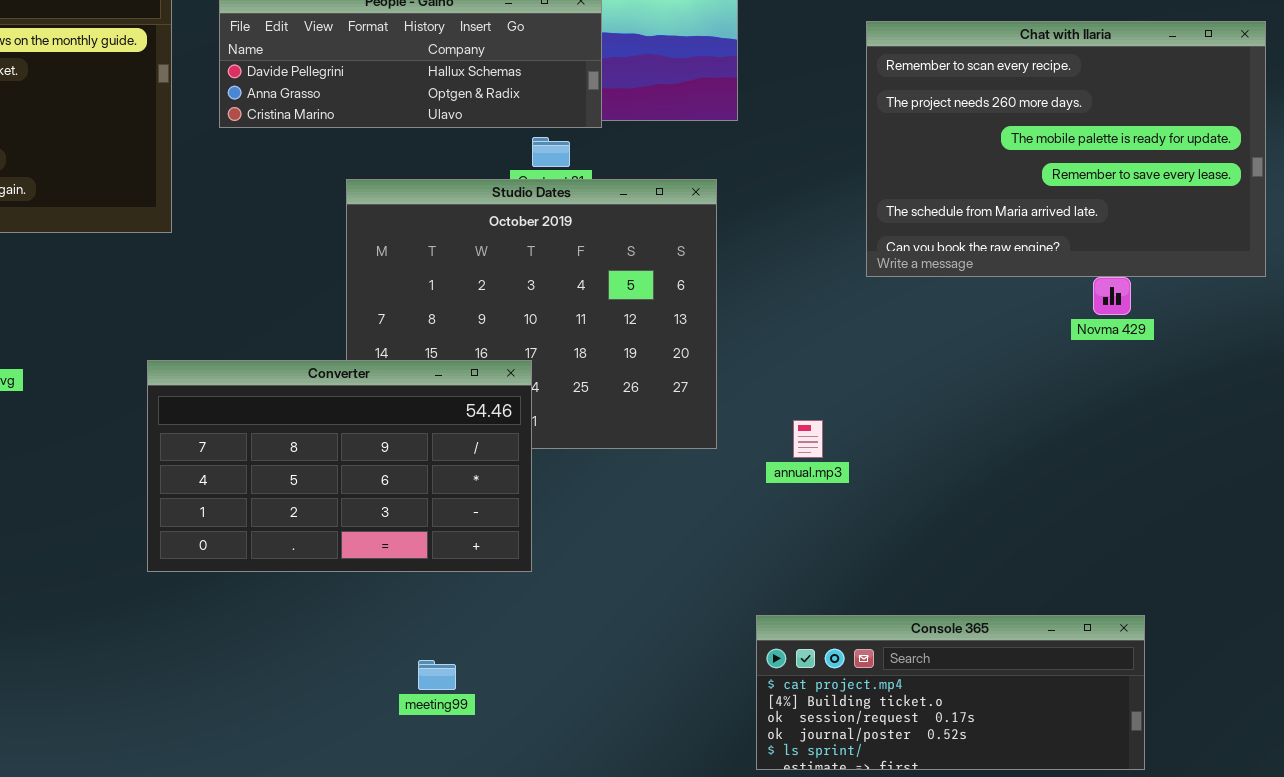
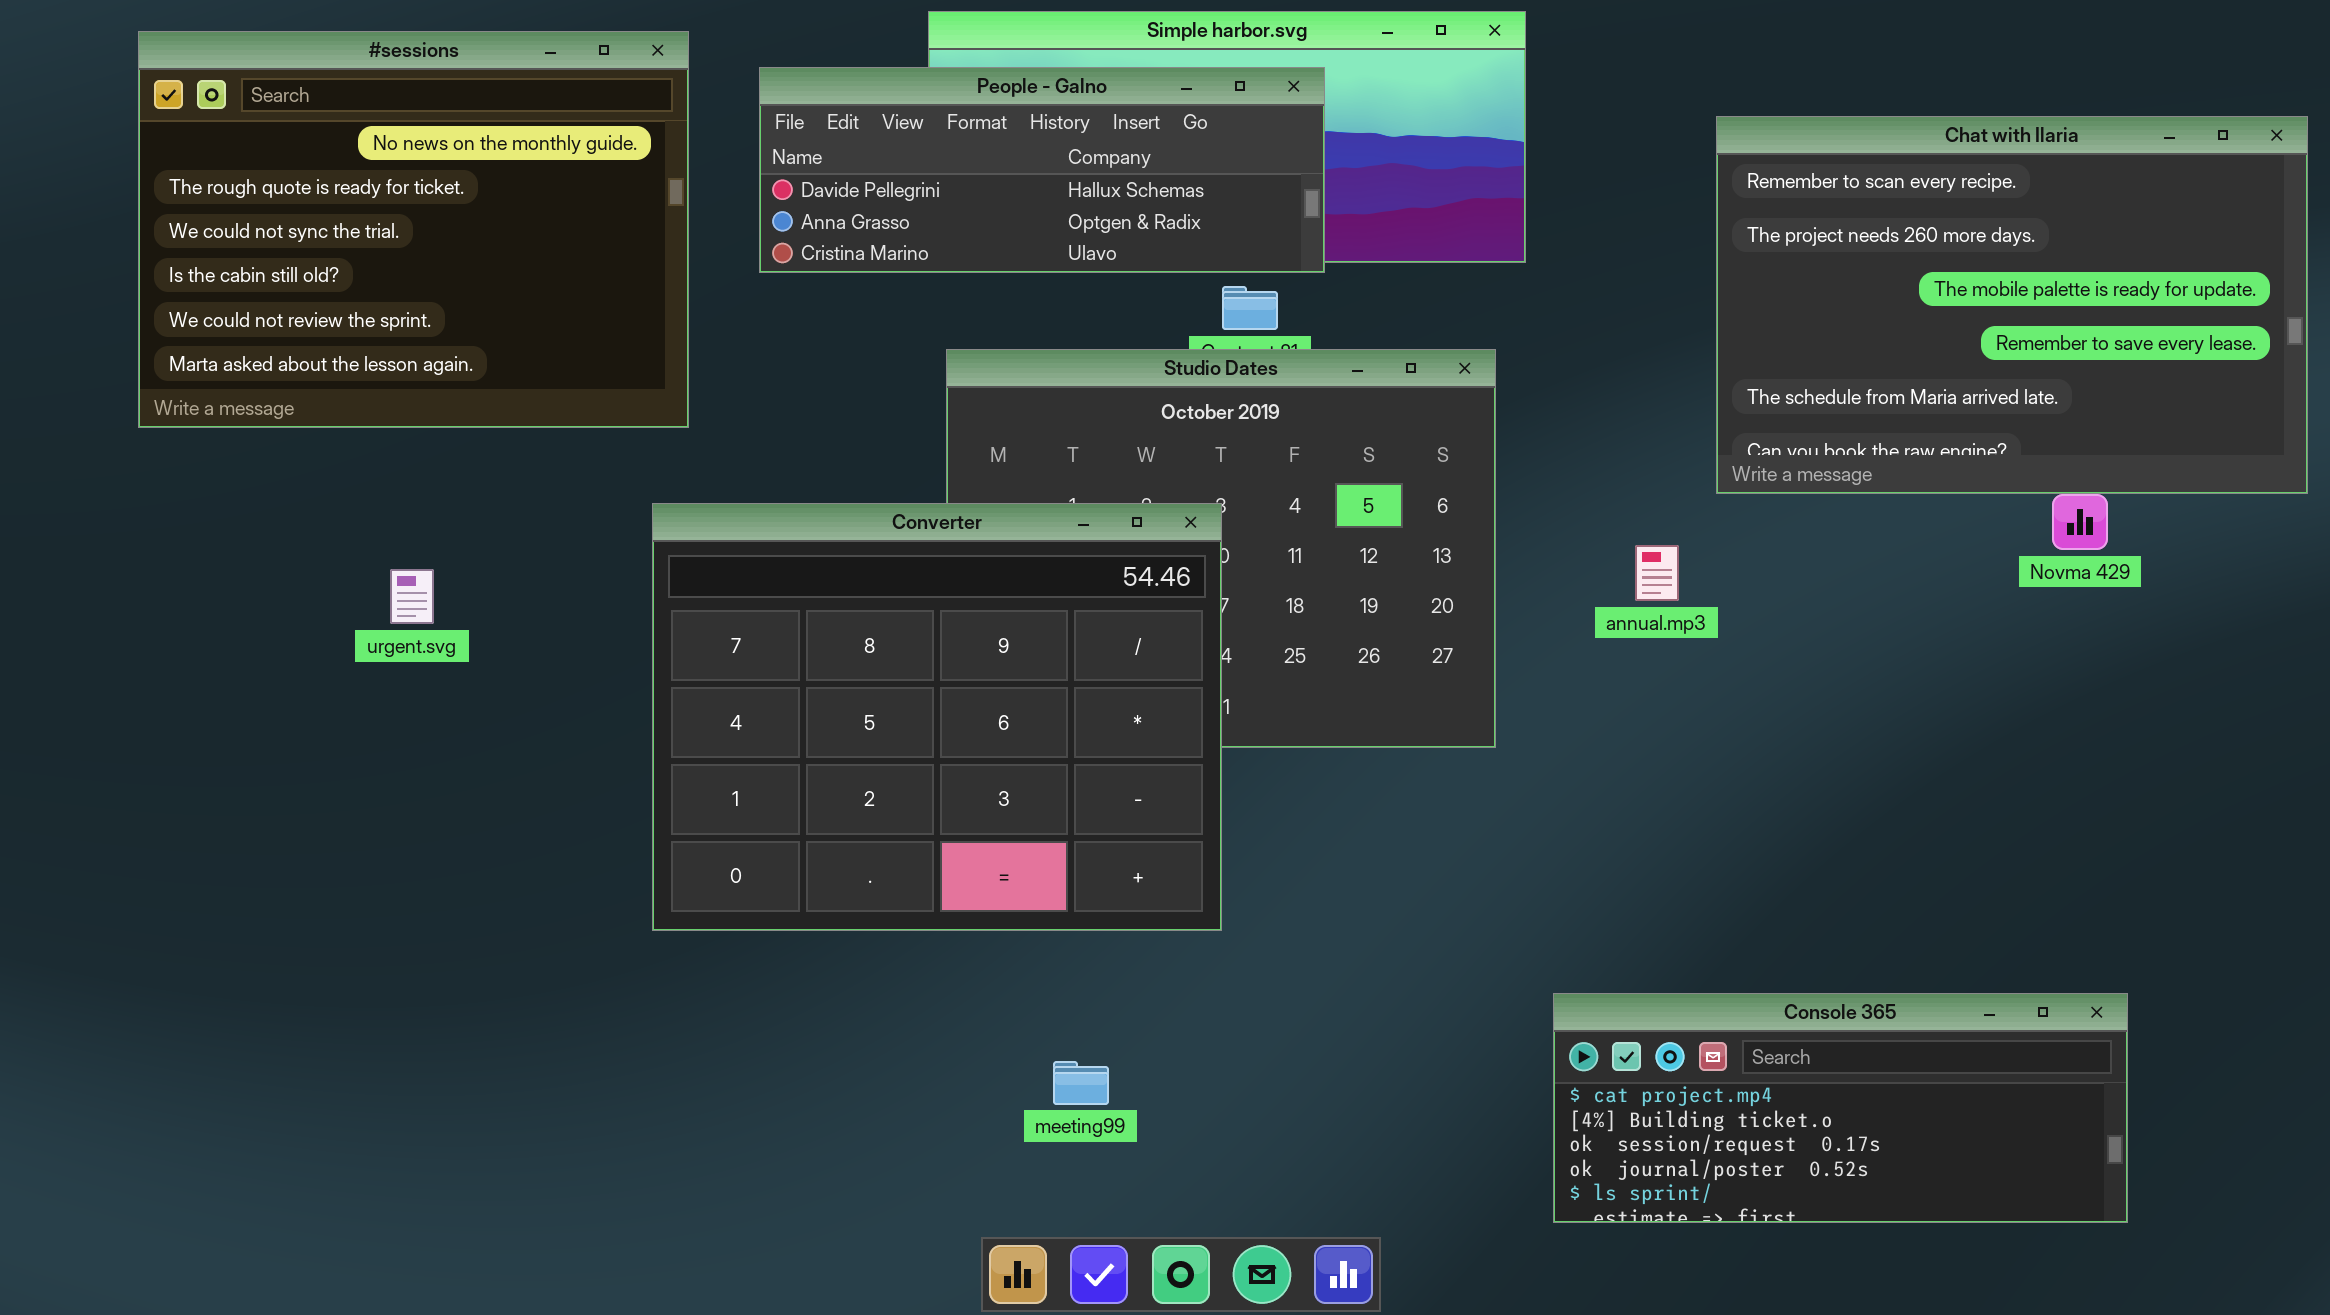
Converter: [147,360,532,572] -> [652,503,1222,931], resized
annual.mp3: [793,420,823,458] -> [1635,545,1679,601], moved

